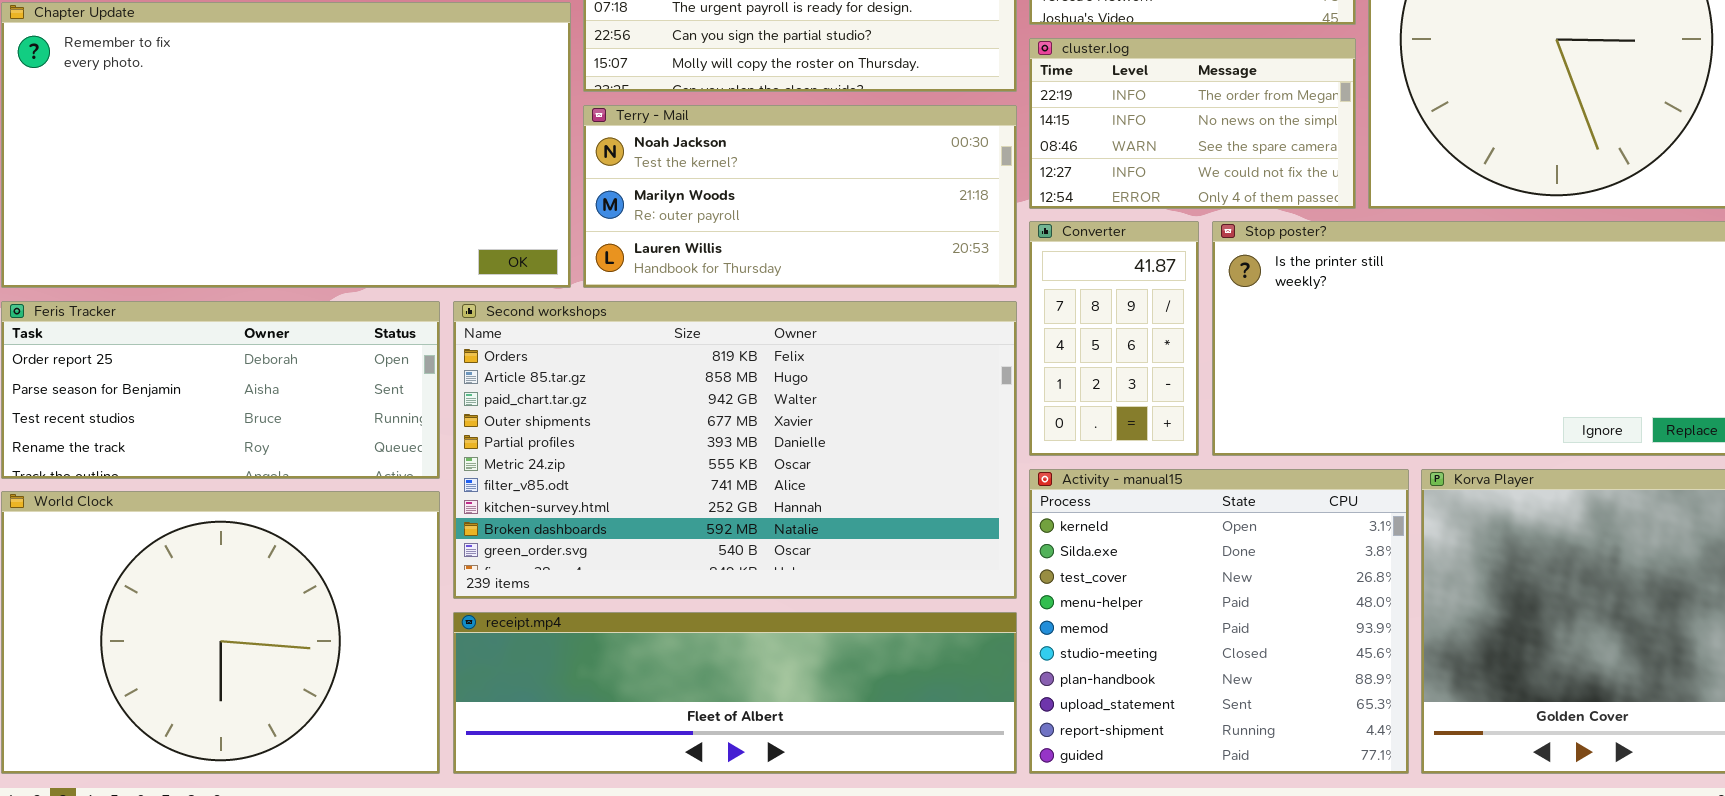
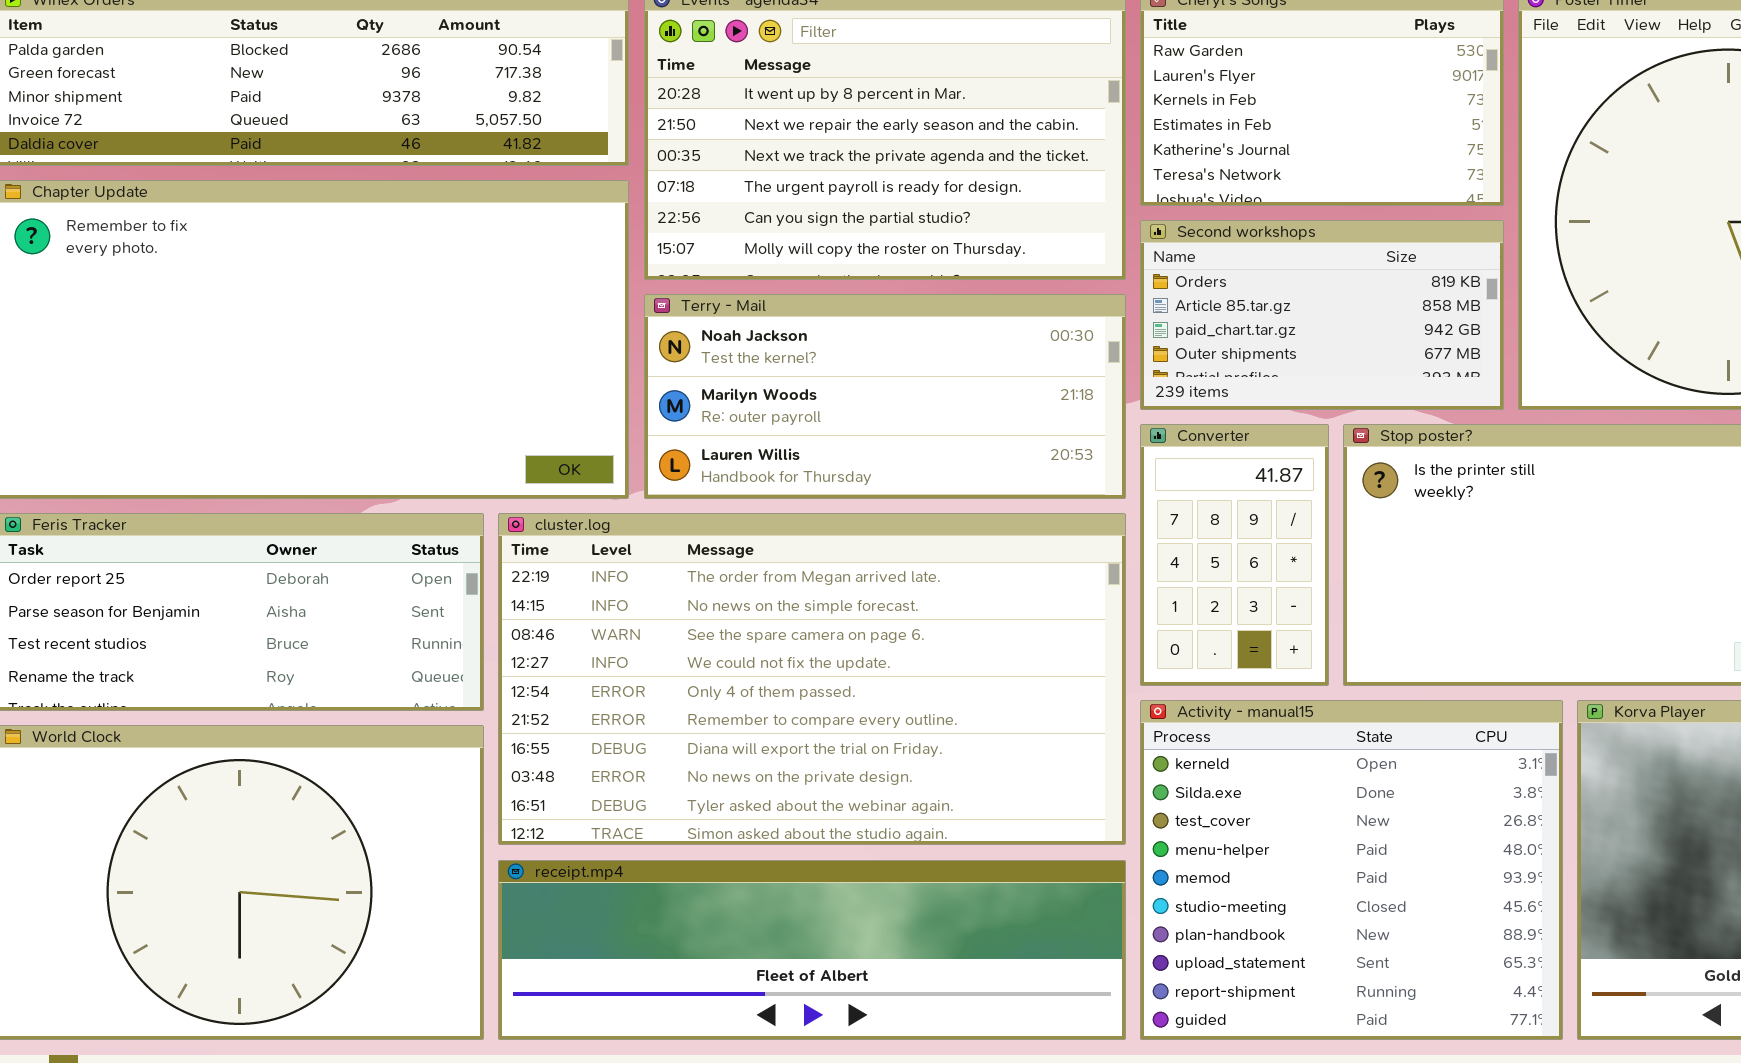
cluster.log: [1029,38,1356,209] -> [498,513,1126,845], moved, resized
Second workshops: [453,301,1017,599] -> [1140,220,1504,410], moved, resized

